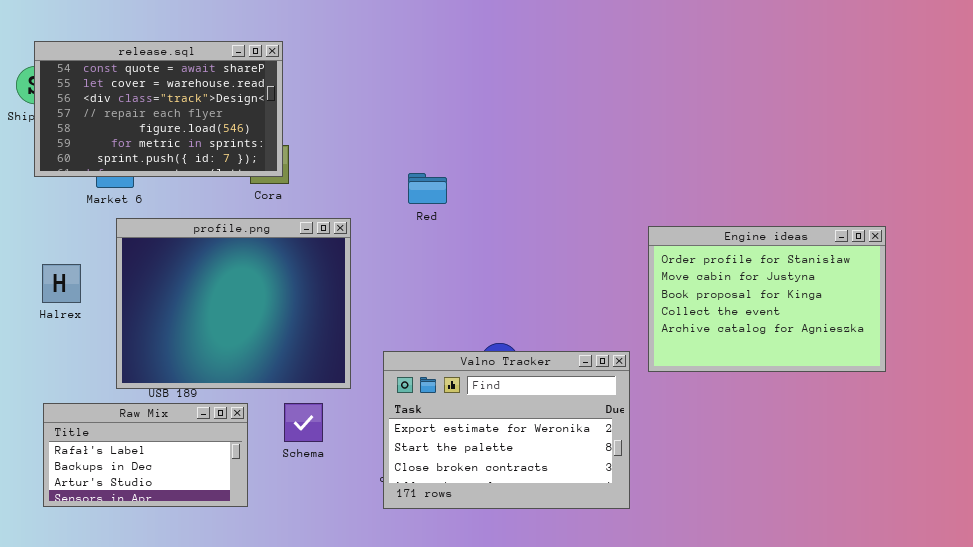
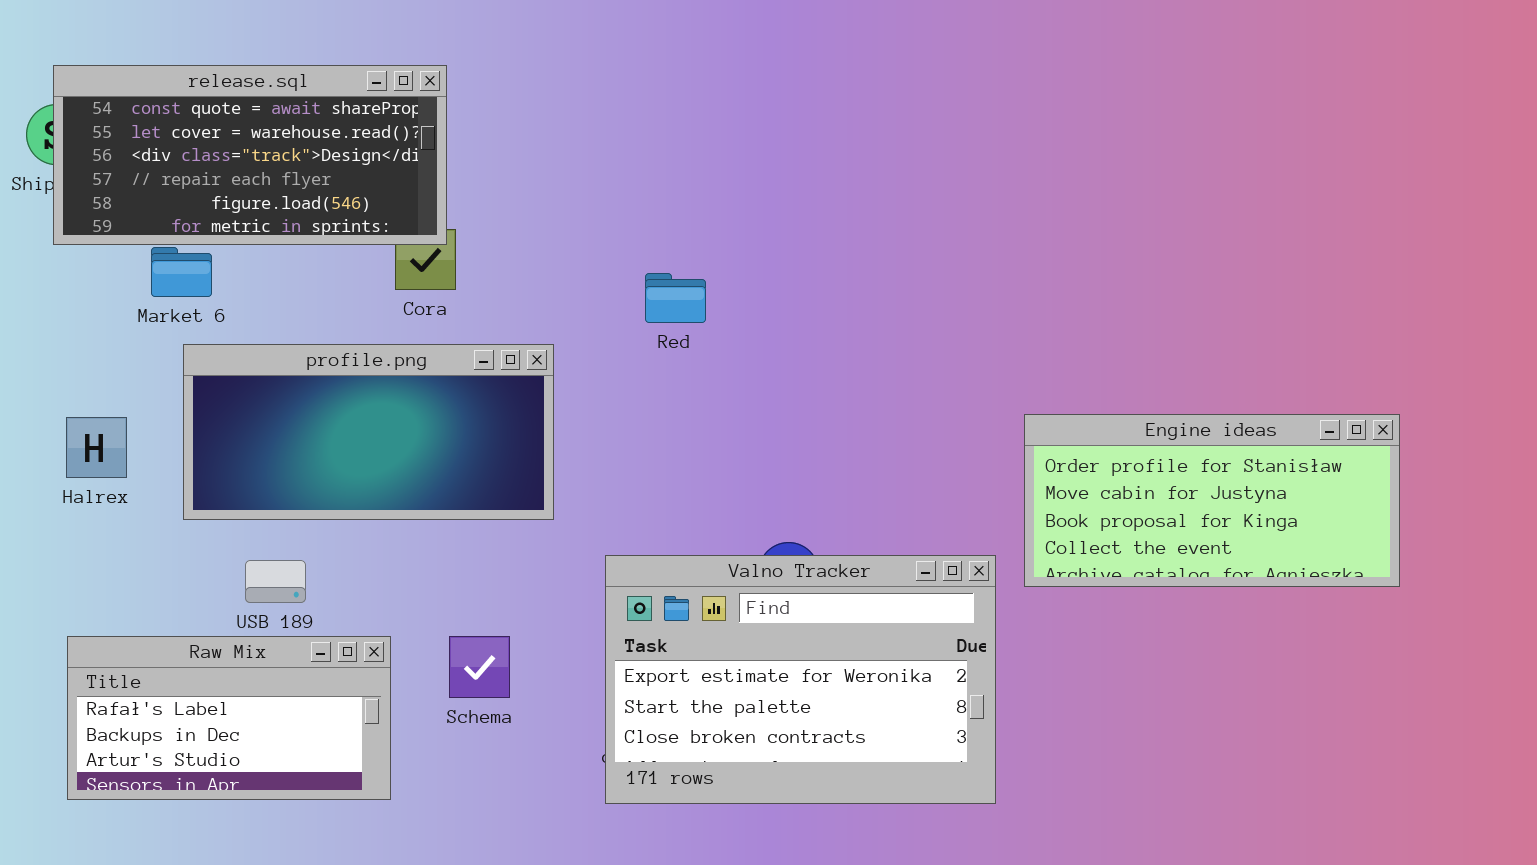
release.sql: [34,41,283,177] -> [53,65,447,245], resized
profile.png: [116,218,351,389] -> [183,344,554,520], resized
Engine ideas: [648,226,886,372] -> [1024,414,1400,587], resized

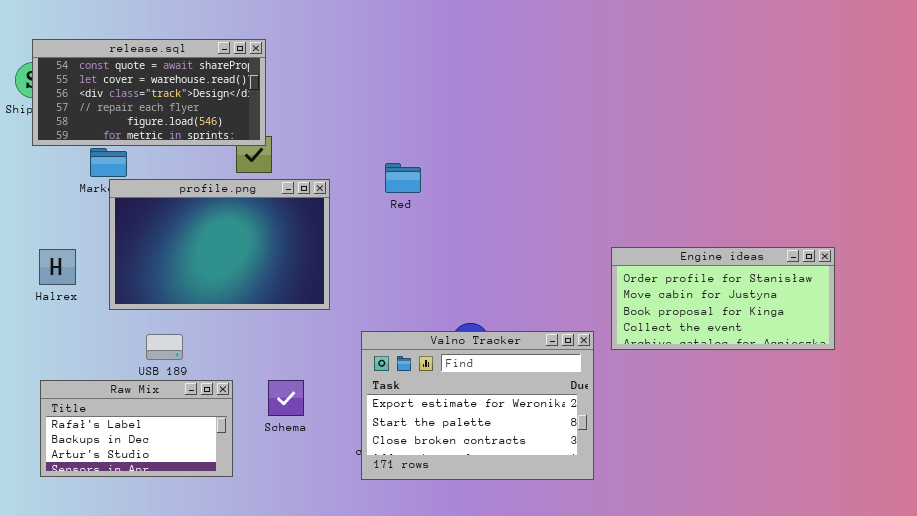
profile.png: [183,344,554,520] -> [109,179,330,310], resized

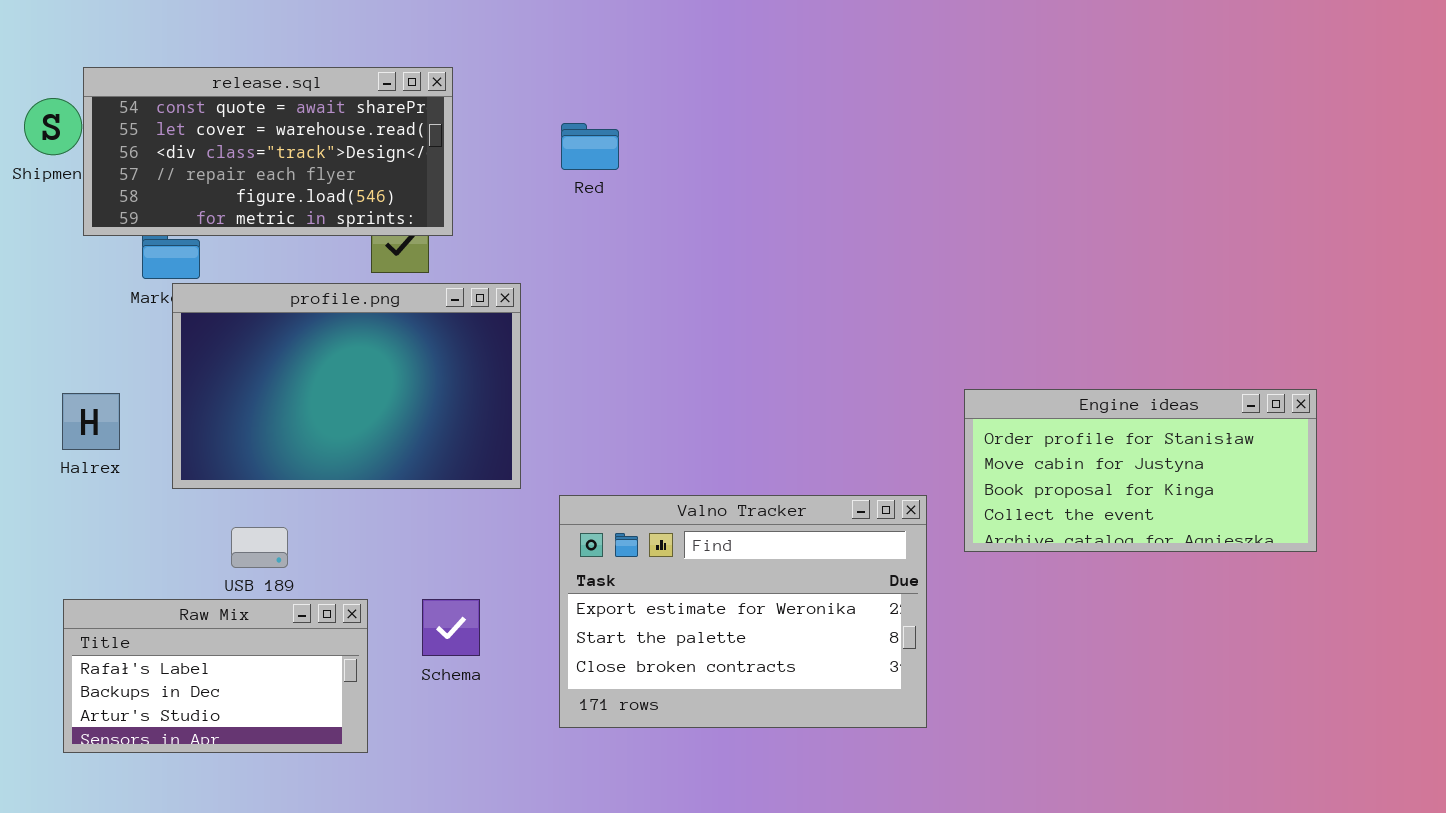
release.sql: [32,39,266,146] -> [83,67,453,236], moved
Red: [385,163,421,193] -> [561,123,619,170], moved
Valno Tracker: [361,331,594,480] -> [559,495,927,728], moved

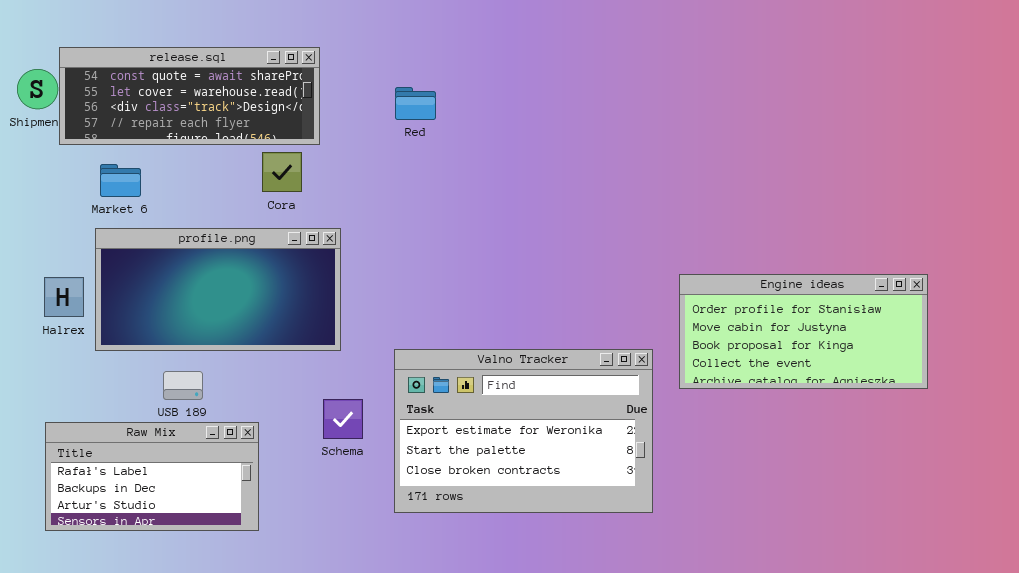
release.sql: [83,67,453,236] -> [59,47,320,145], resized
profile.png: [172,283,521,489] -> [95,228,341,351], moved, resized
Schema: [422,599,480,656] -> [323,399,363,439], moved

